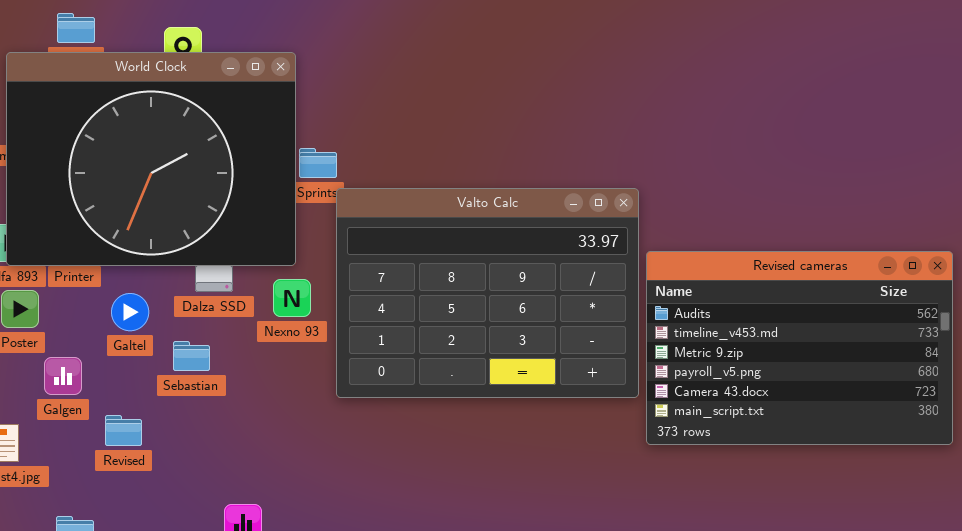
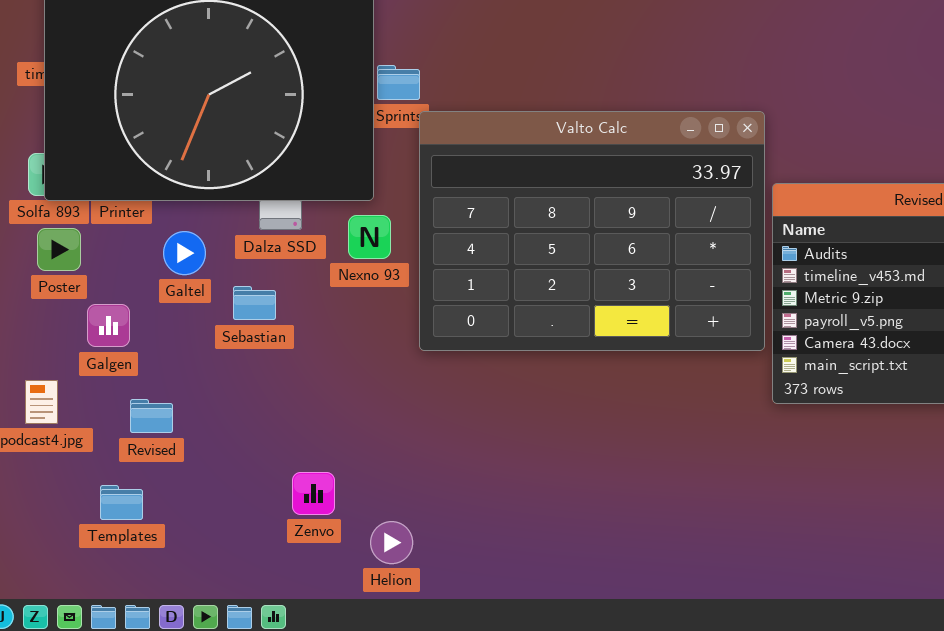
Revised: [105,415,142,446] -> [130,399,173,433], moved

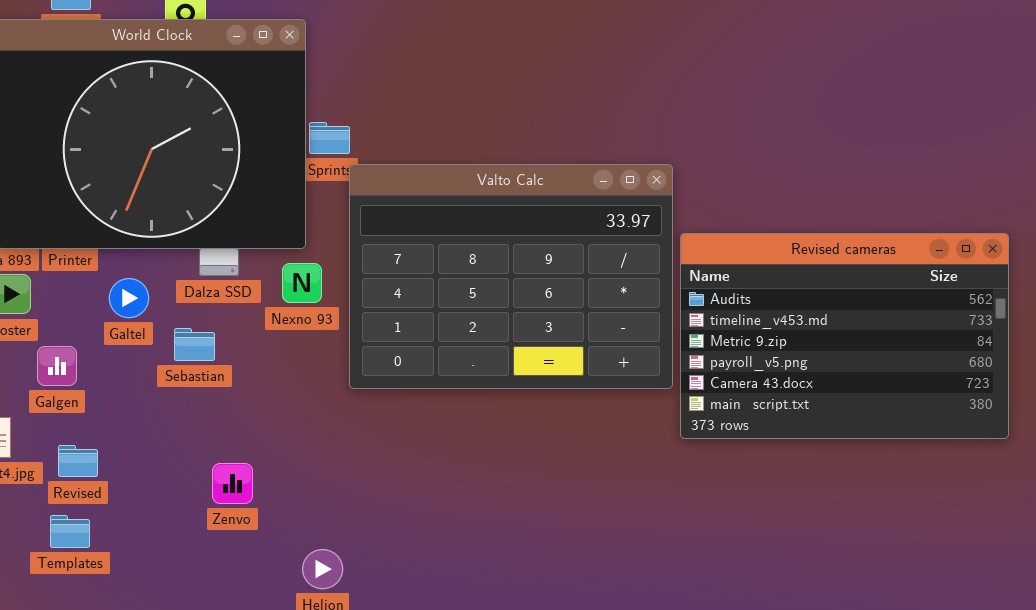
Revised: [130,399,173,433] -> [58,445,98,477], moved
Zenvo: [292,472,335,515] -> [212,463,253,504], moved

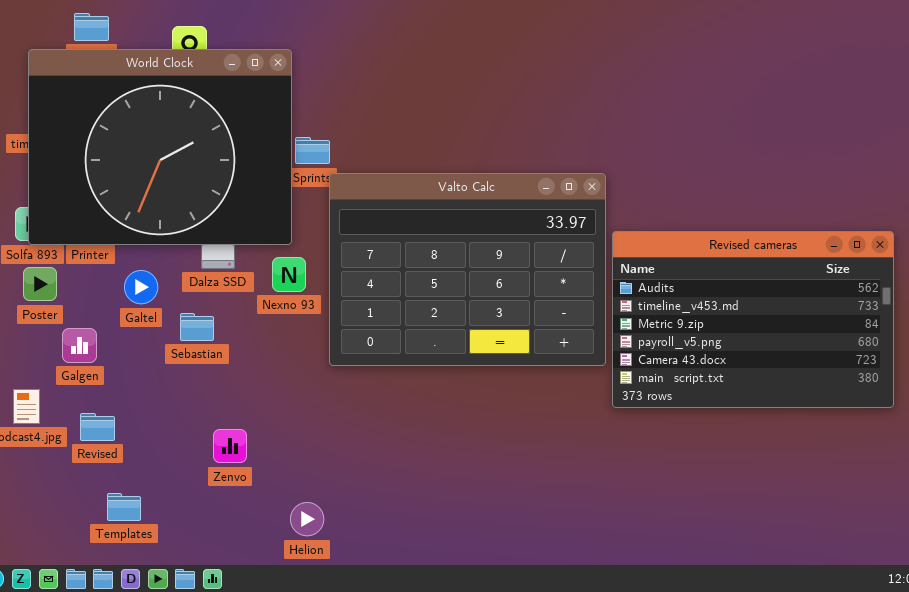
Templates: [50,515,90,548] -> [107,493,141,521], moved

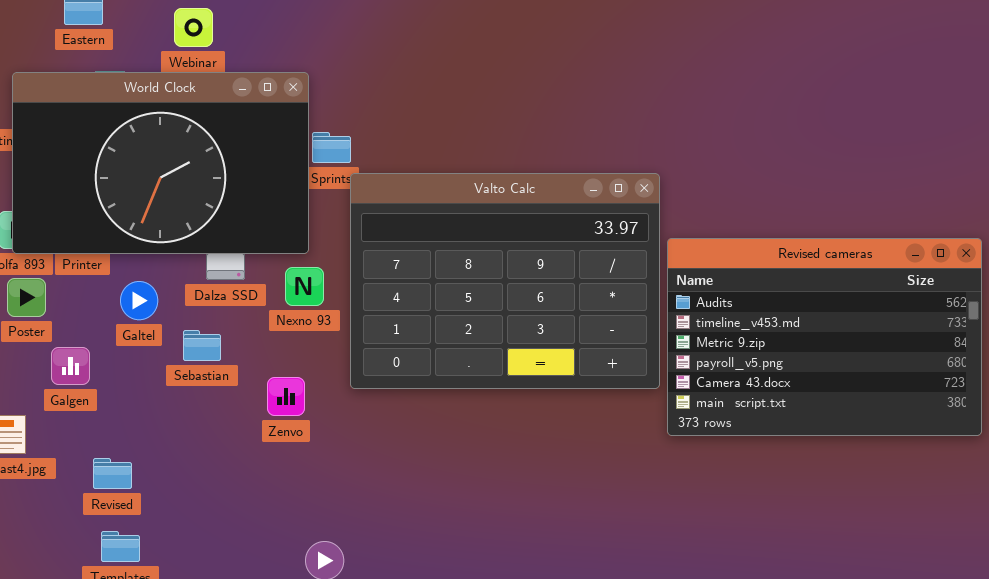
World Clock: [28,49,292,245] -> [12,72,309,254], resized
Revised: [80,413,115,441] -> [93,458,132,489], moved
Zenvo: [213,429,247,463] -> [267,377,305,416], moved

